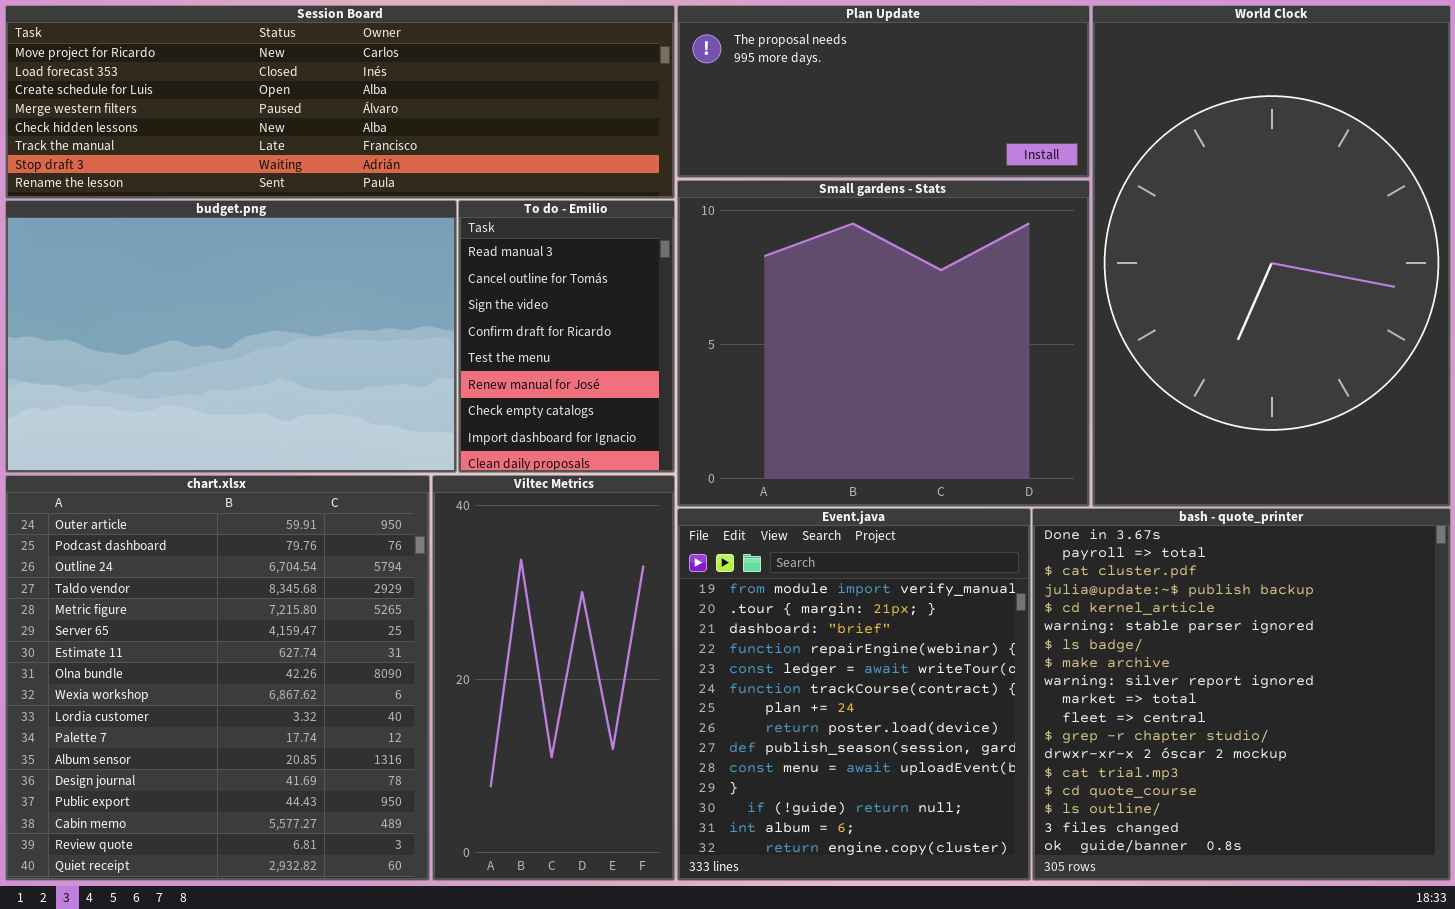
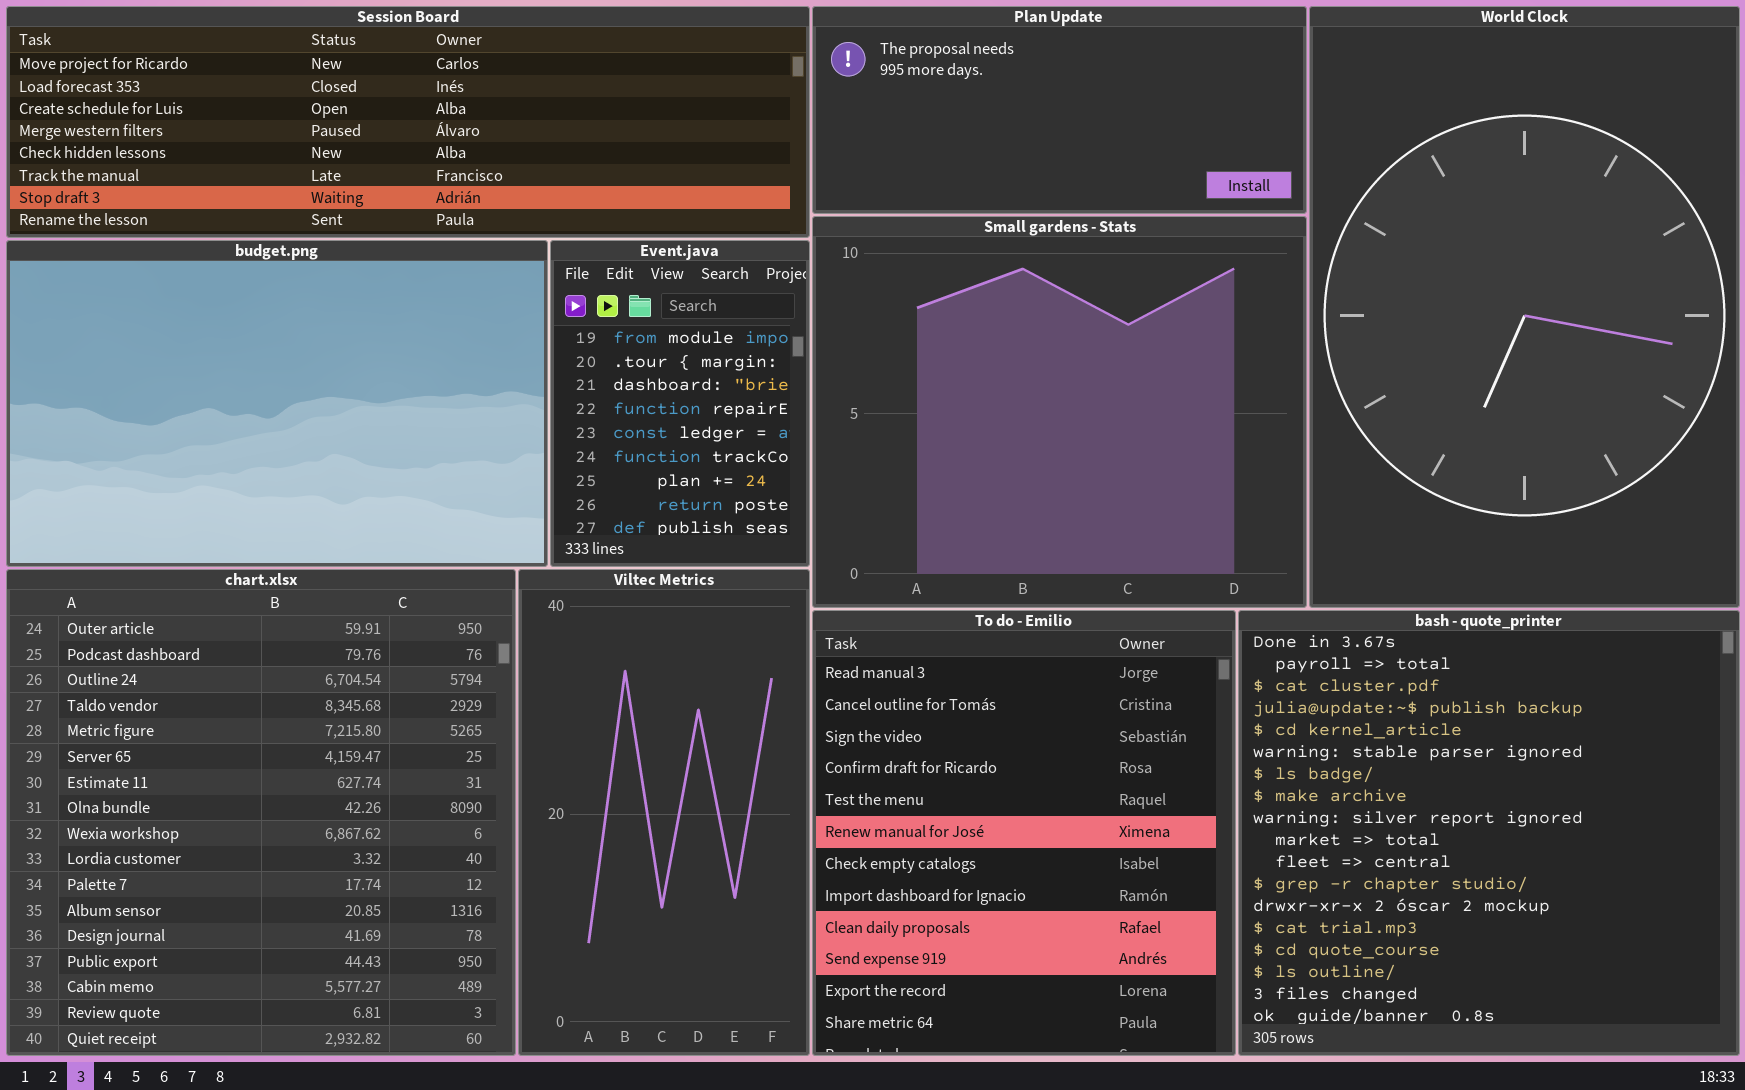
To do - Emilio: [458,200,675,473] -> [812,610,1236,1056], moved, resized
Event.java: [677,508,1031,881] -> [550,240,810,567], moved, resized

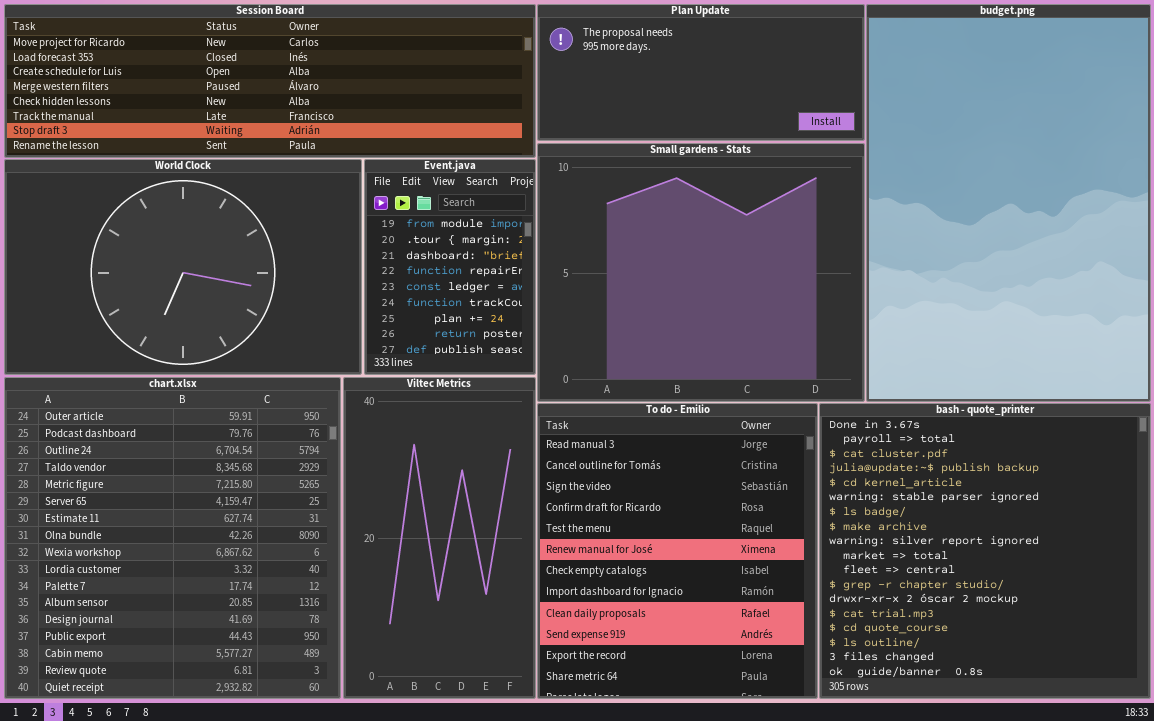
World Clock: [1309,6,1740,608] -> [4,159,362,375], moved, resized
budget.png: [6,240,548,567] -> [866,4,1151,402], moved, resized

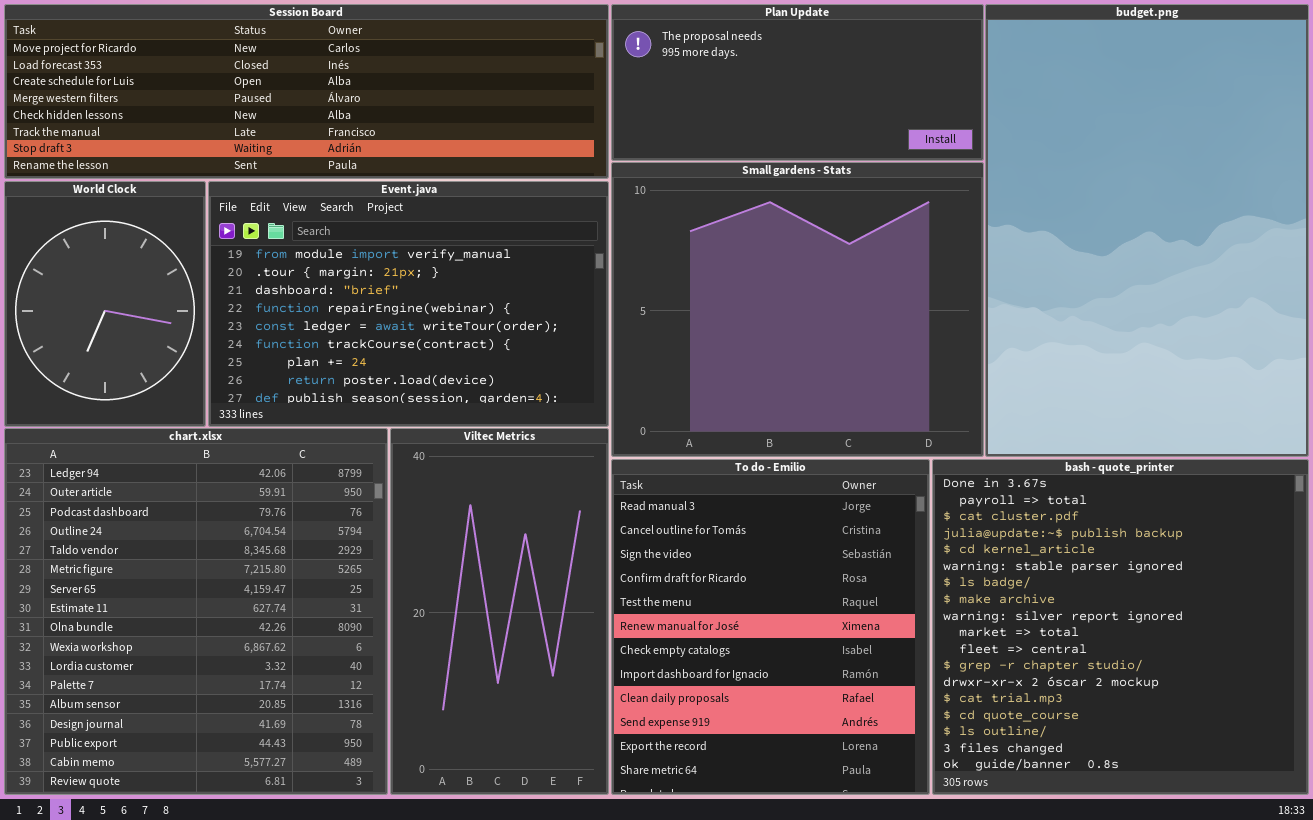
World Clock: [4,159,362,375] -> [4,181,206,427], resized
Event.java: [364,159,536,375] -> [208,181,609,427], resized
chart.xlsx: [4,377,341,699] -> [4,428,388,795], scrolled up 1 row

